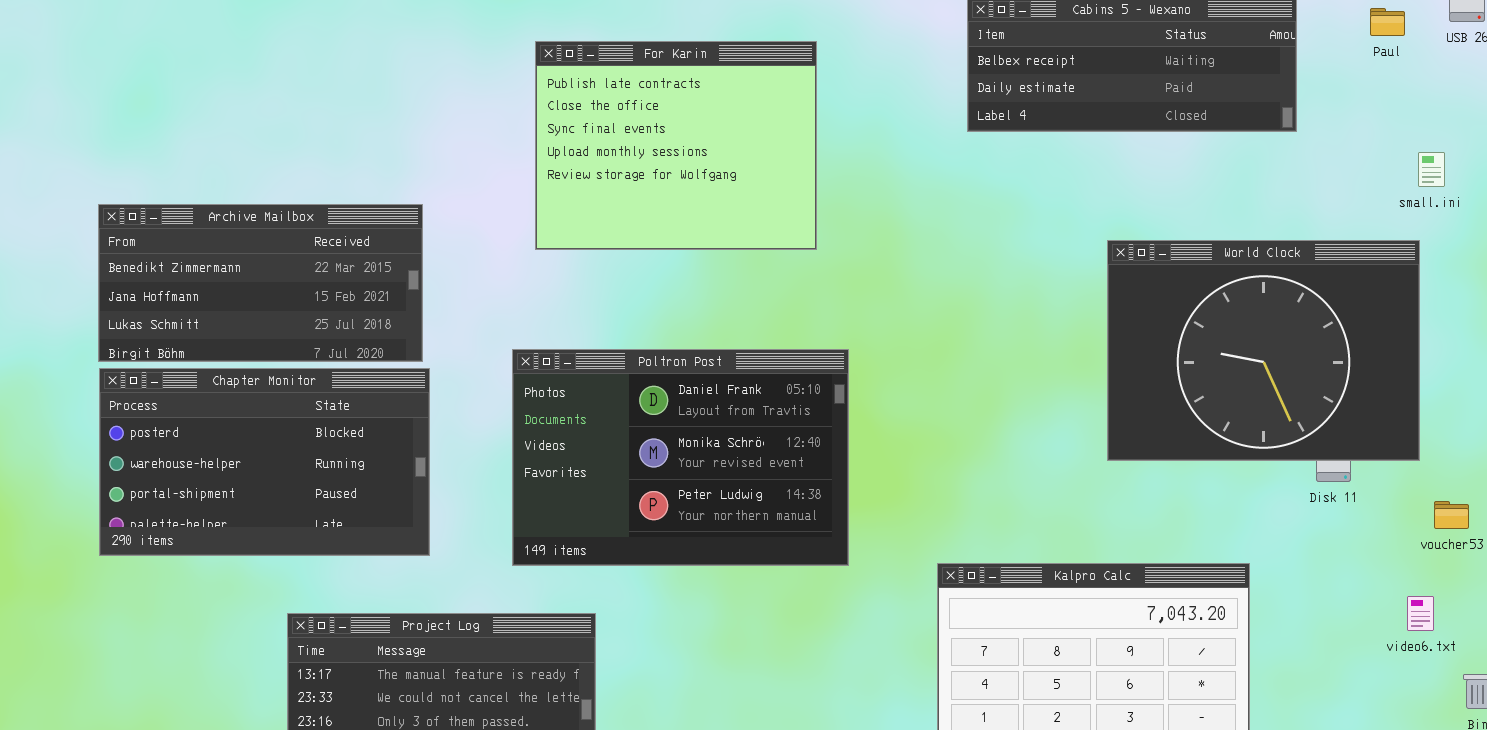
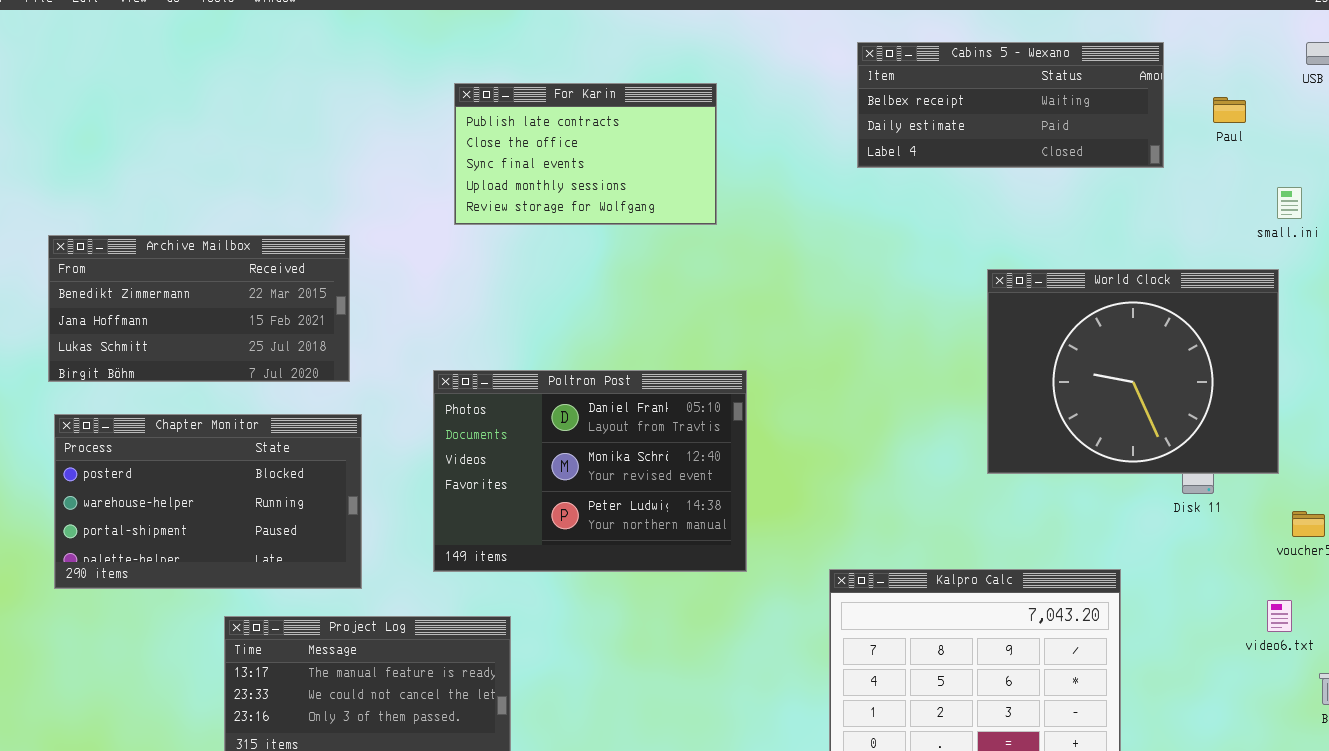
Paul: [1370,8,1405,36] -> [1213,97,1246,123], moved
For Karin: [535,41,817,250] -> [454,83,717,225], resized
Chapter Monitor: [99,368,430,556] -> [54,414,362,589], moved

